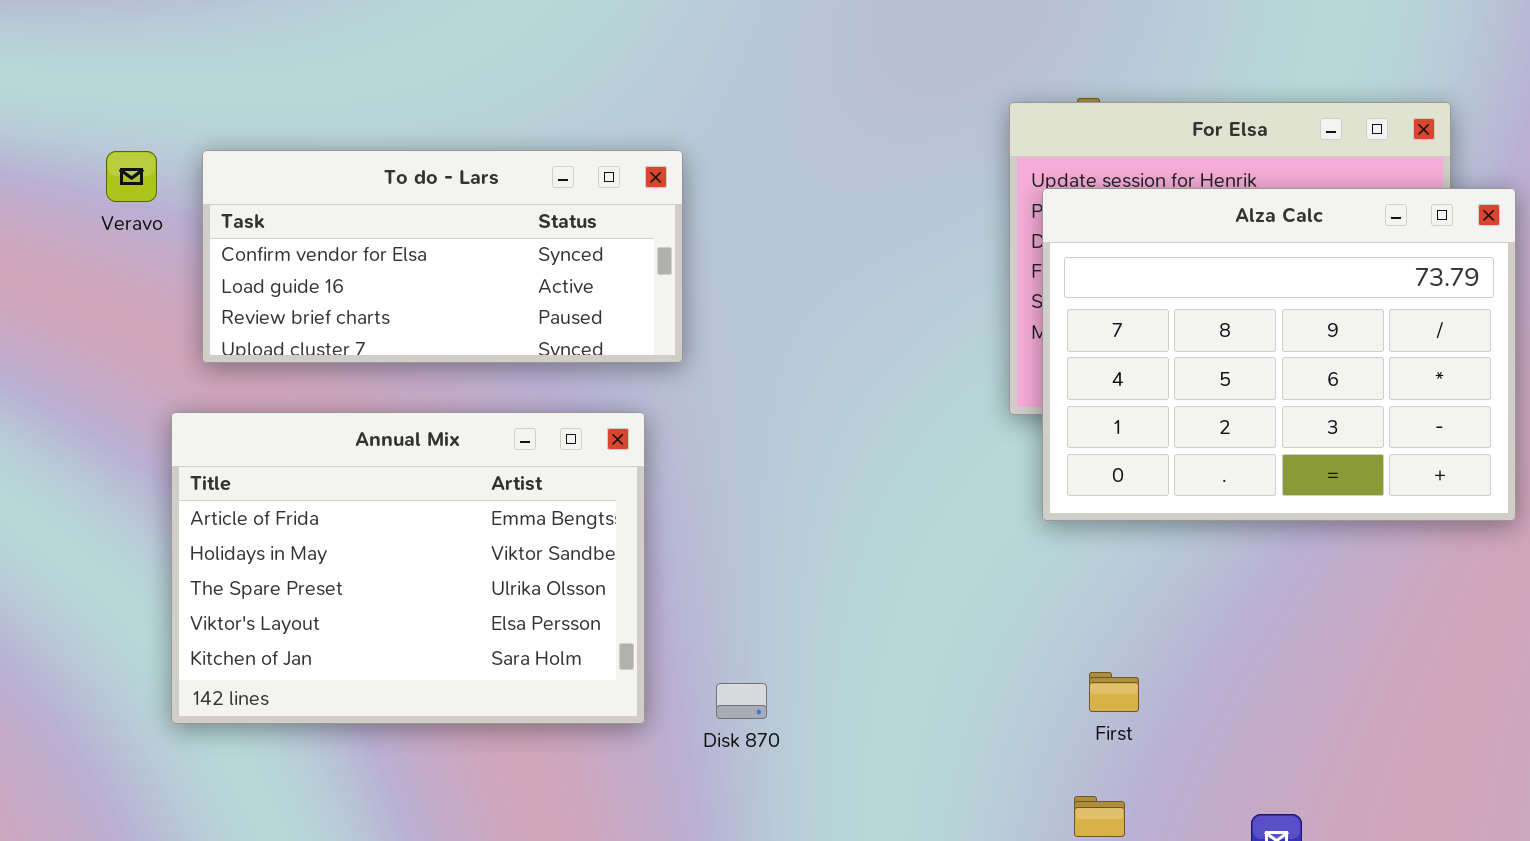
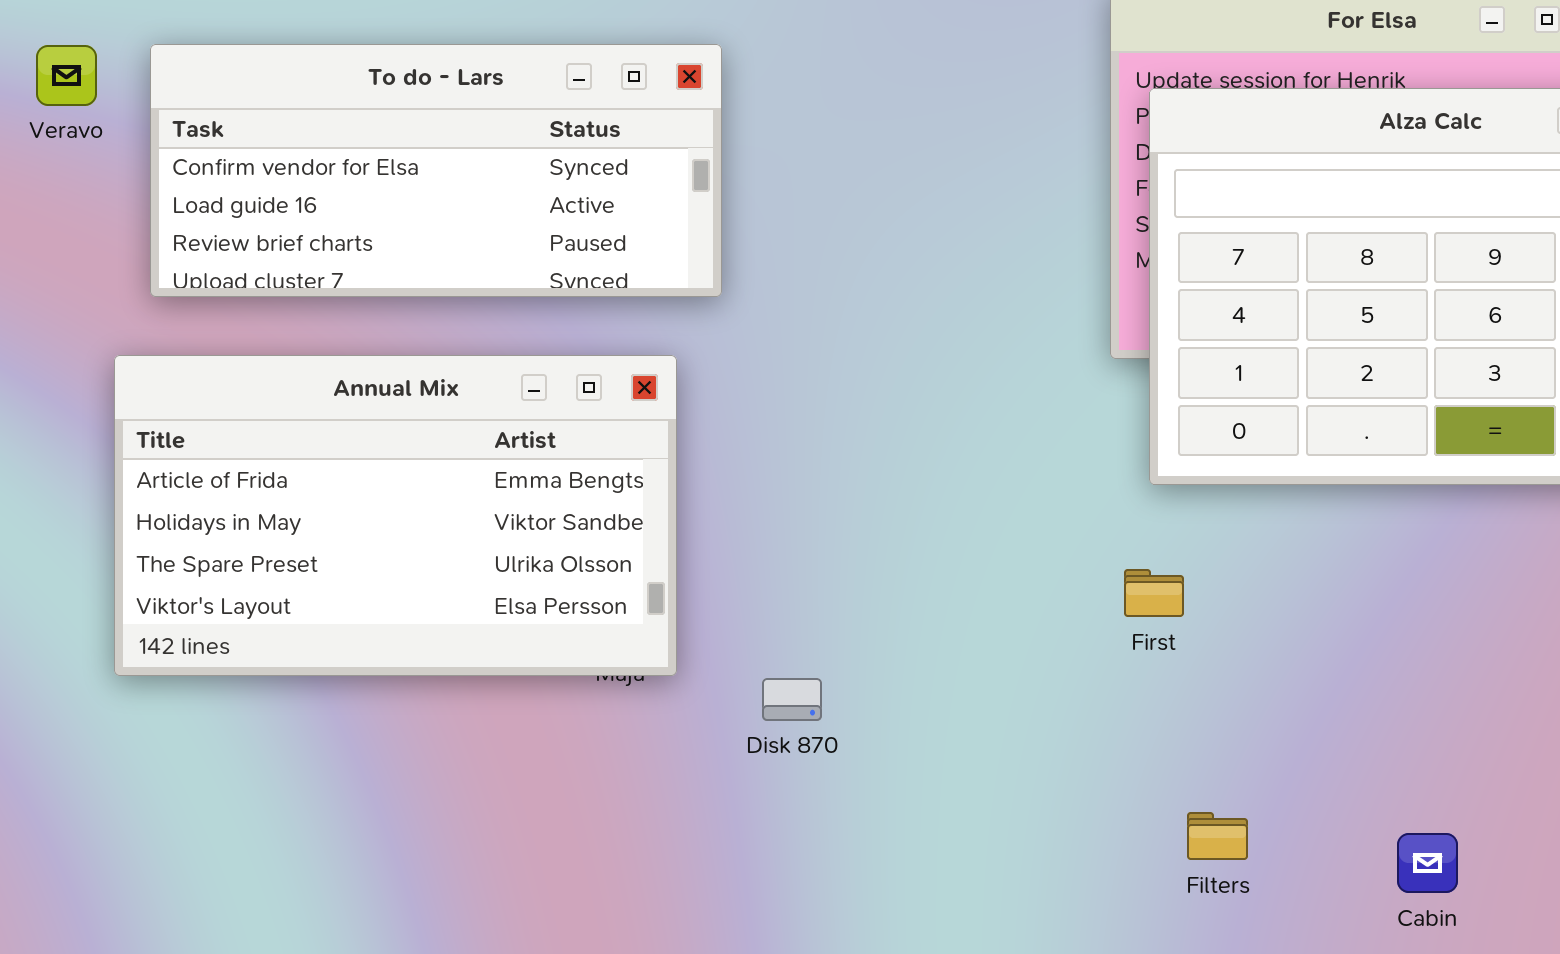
Annual Mix: [171,412,645,724] -> [114,355,677,676], resized
First: [1089,672,1139,712] -> [1124,569,1184,617], moved

